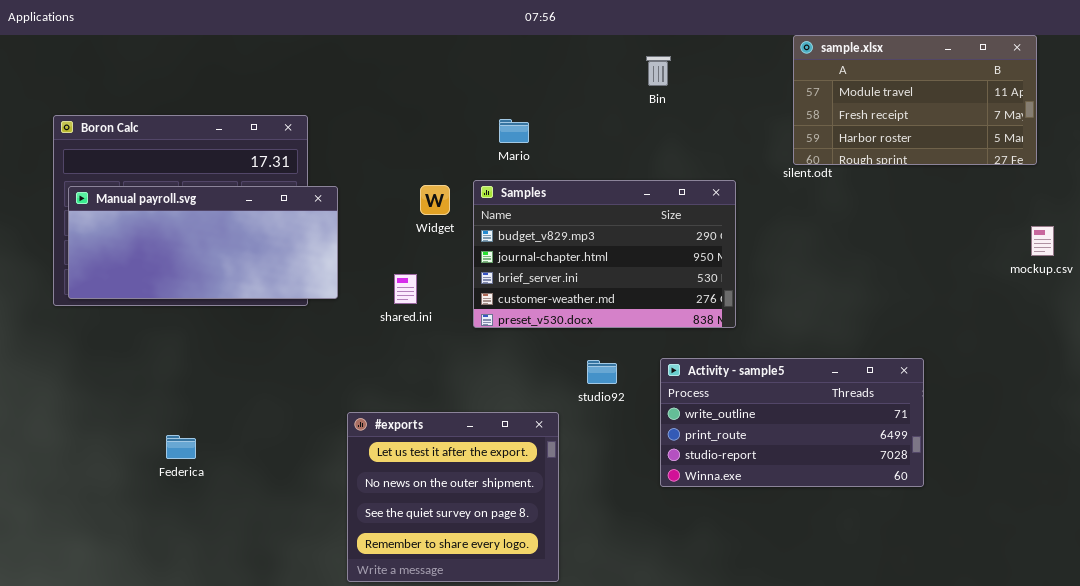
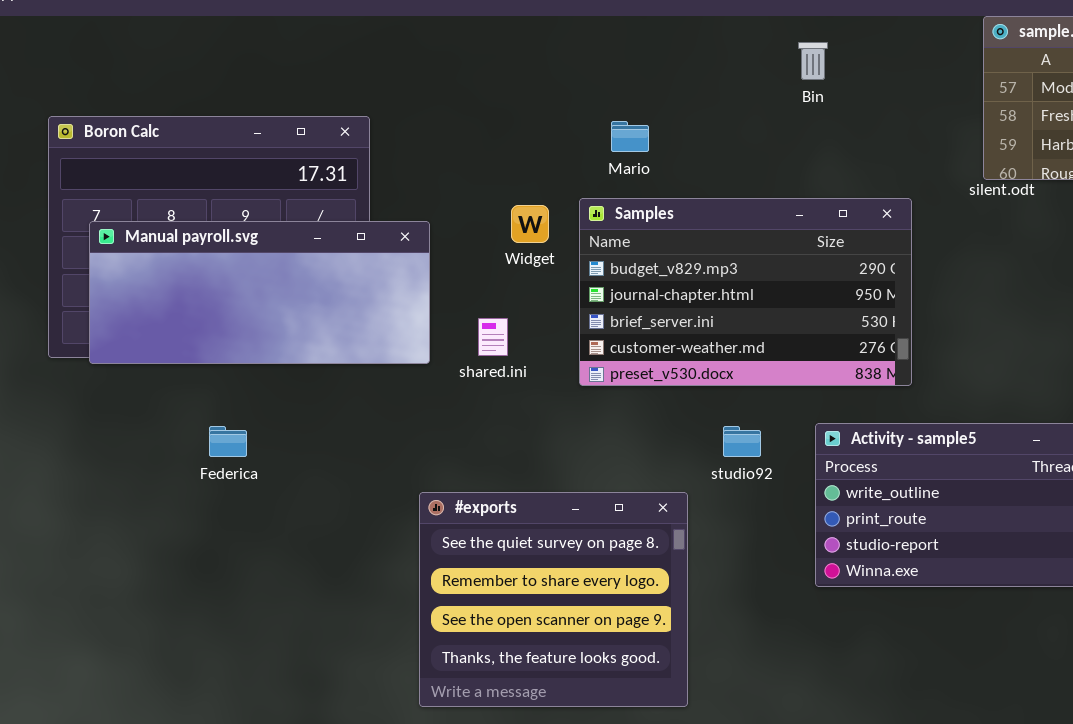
Manual payroll.svg: [68,186,338,299] -> [89,221,430,364], moved
#exports: [347,412,559,582] -> [419,492,688,707], scrolled down 2 rows
Federica: [166,435,196,459] -> [209,426,247,457], moved

